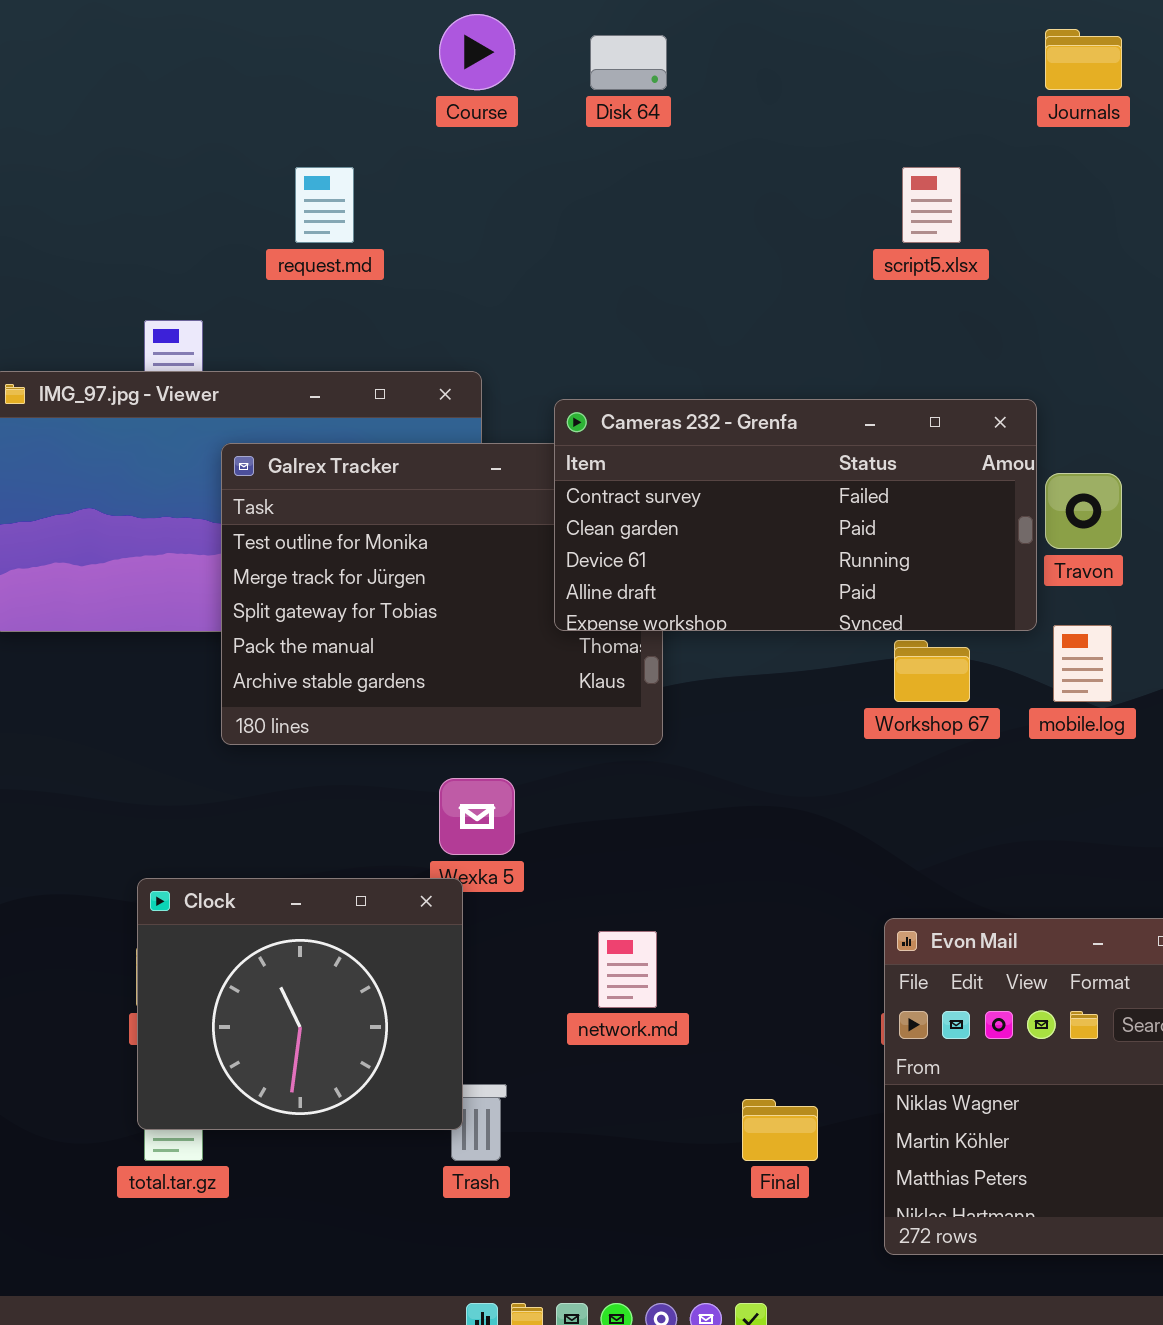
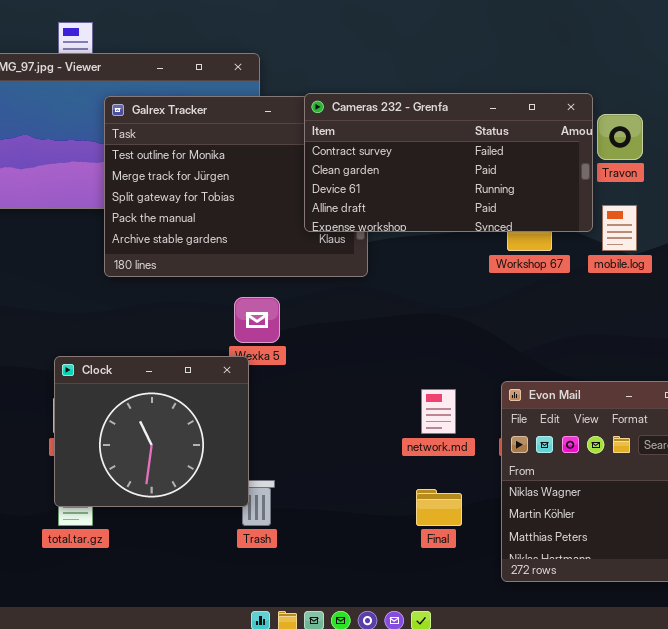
Cameras 232 - Grenfa: [554,399,1037,631] -> [304,93,593,232], moved
network.md: [598,931,657,1008] -> [421,389,456,434], moved

